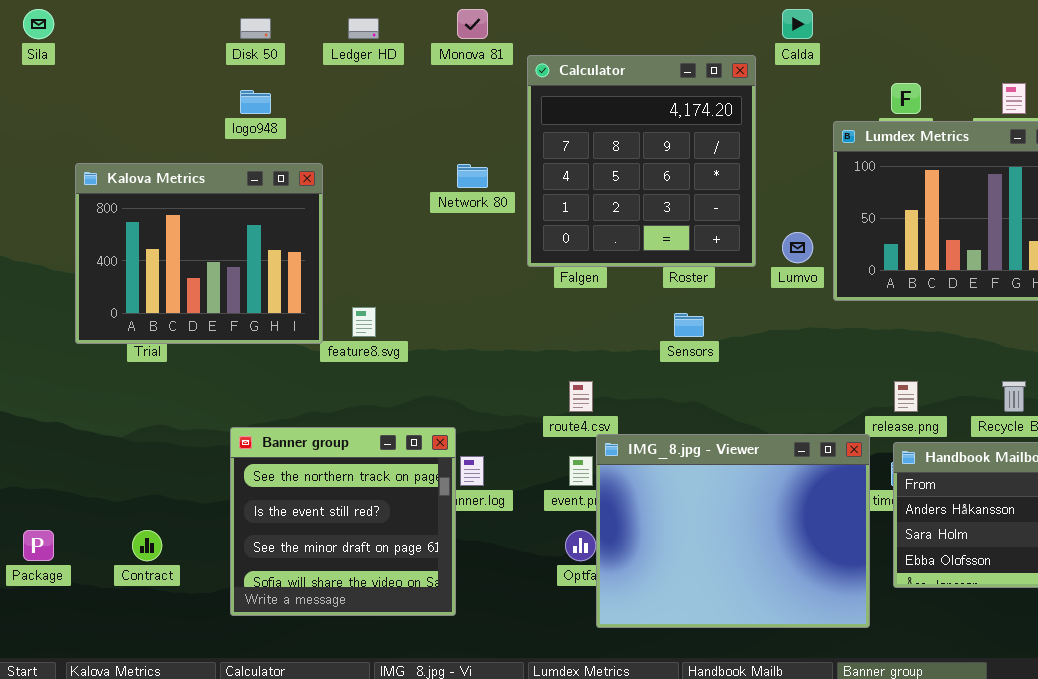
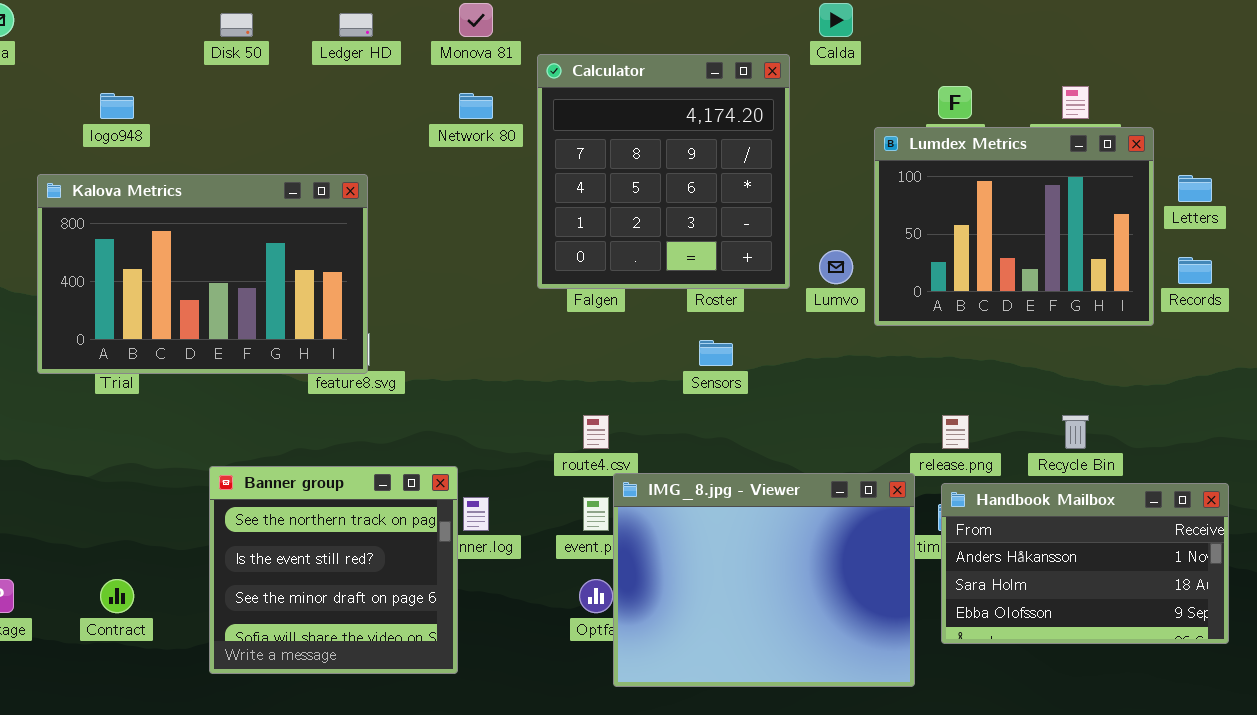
logo948: [240,90,271,114] -> [100,93,134,119], moved
Kalova Metrics: [75,163,323,344] -> [37,174,368,374], resized
Network 80: [457,164,488,188] -> [459,93,493,119], moved

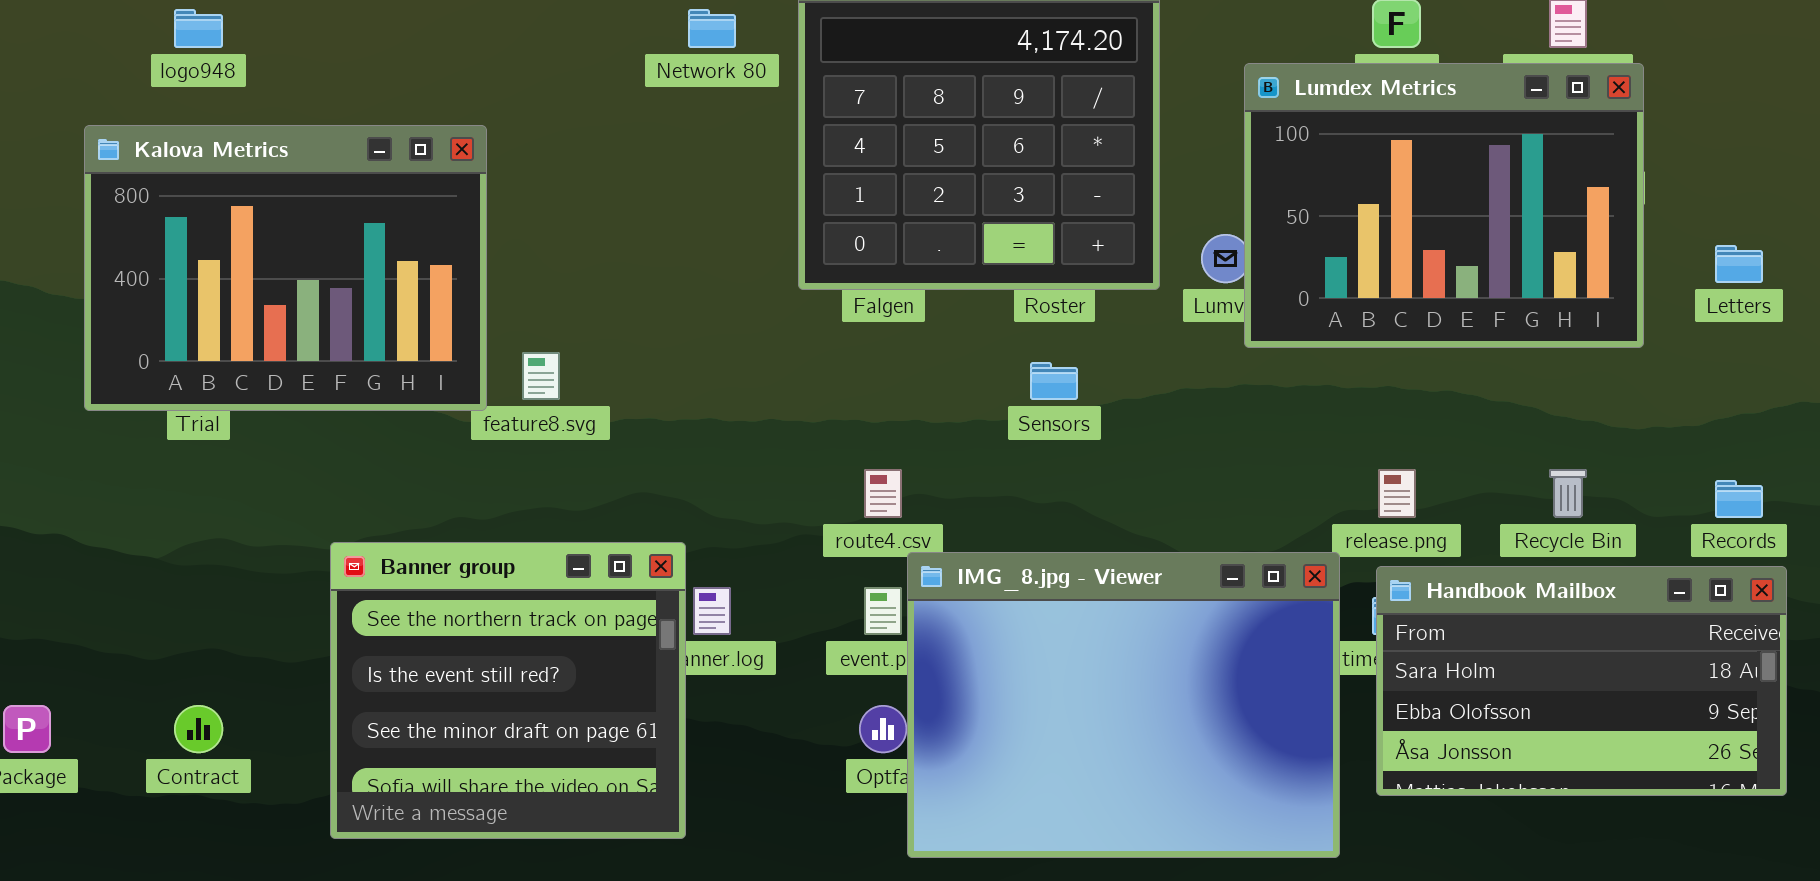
Lumdex Metrics: [874,127,1154,326] -> [1244,63,1644,348], moved
Kalova Metrics: [37,174,368,374] -> [84,125,487,411], resized
Letters: [1178,175,1212,202] -> [1715,245,1763,283], moved
Records: [1178,257,1212,284] -> [1715,480,1763,518], moved
Handbook Mailbox: [941,483,1229,644] -> [1376,566,1787,796], scrolled down 1 row

